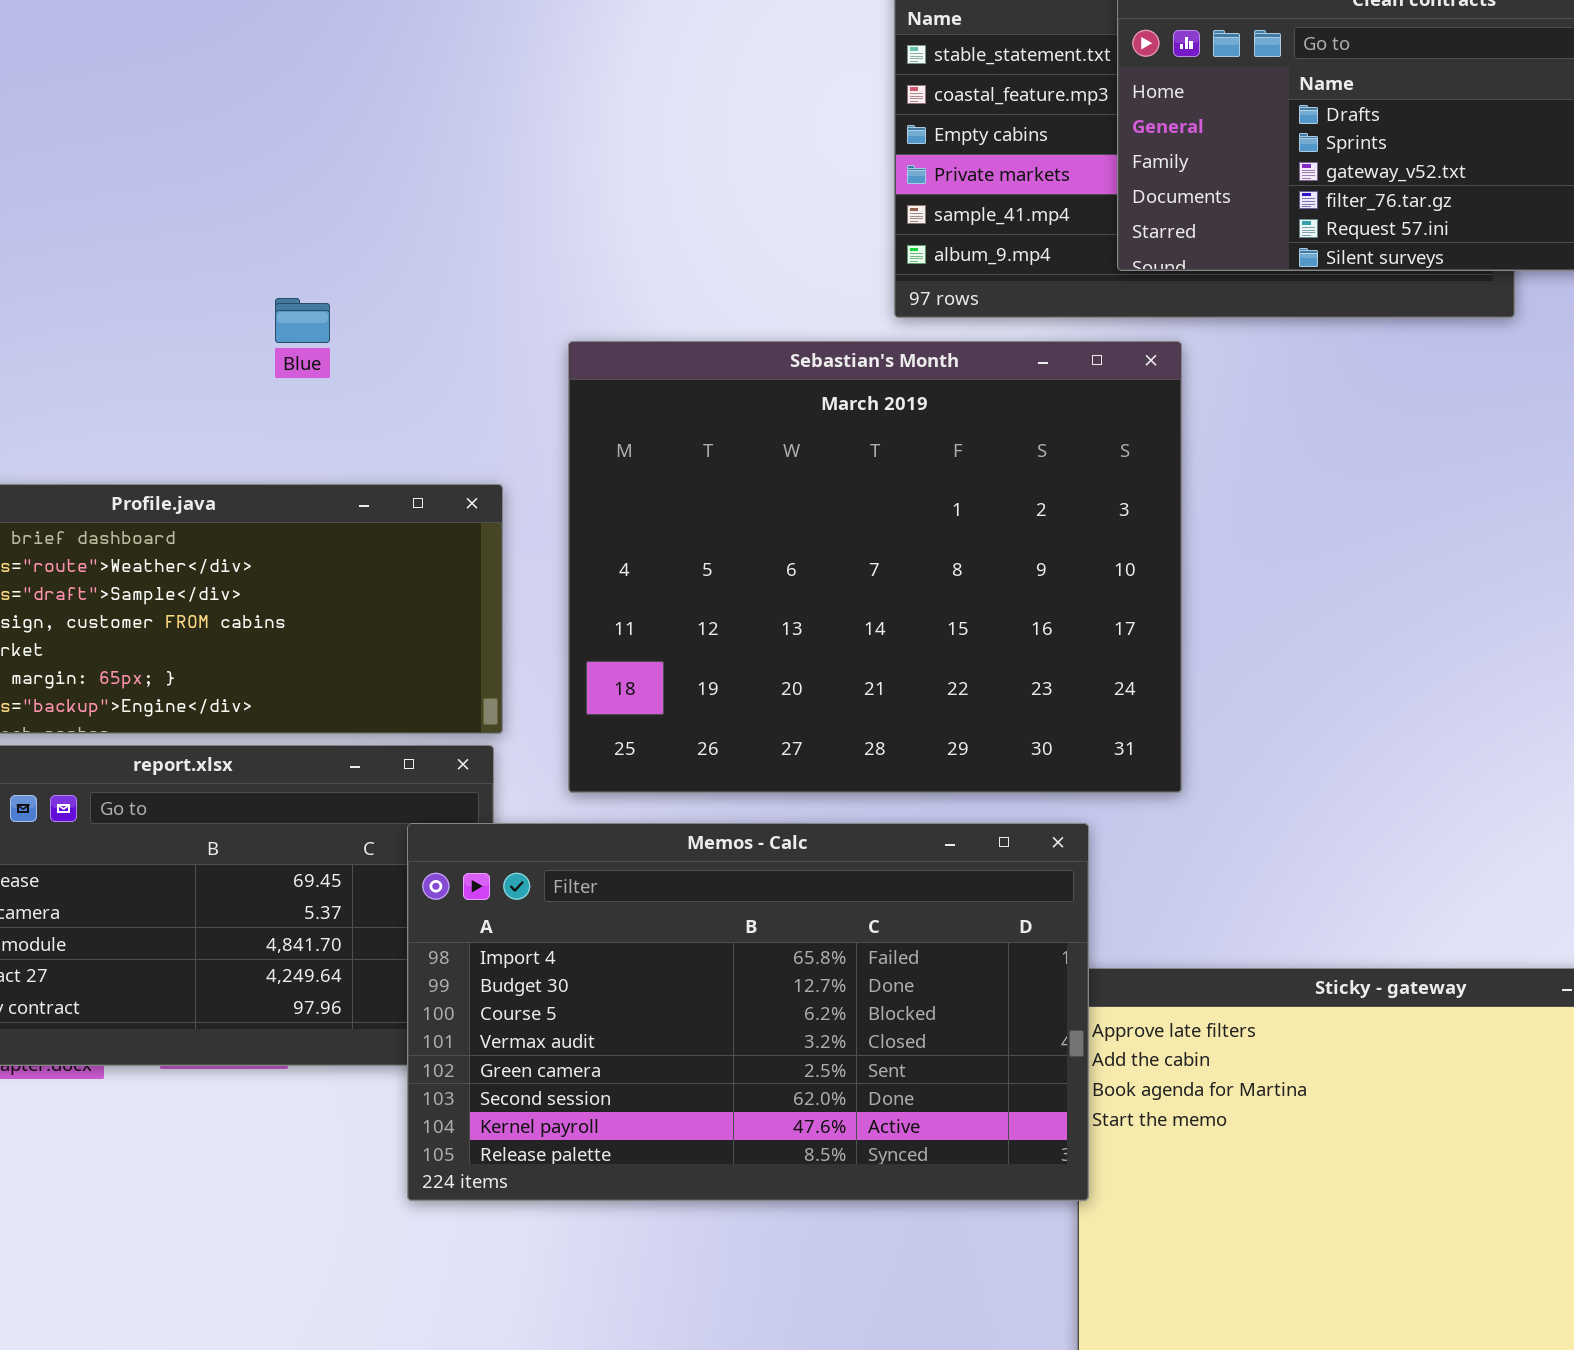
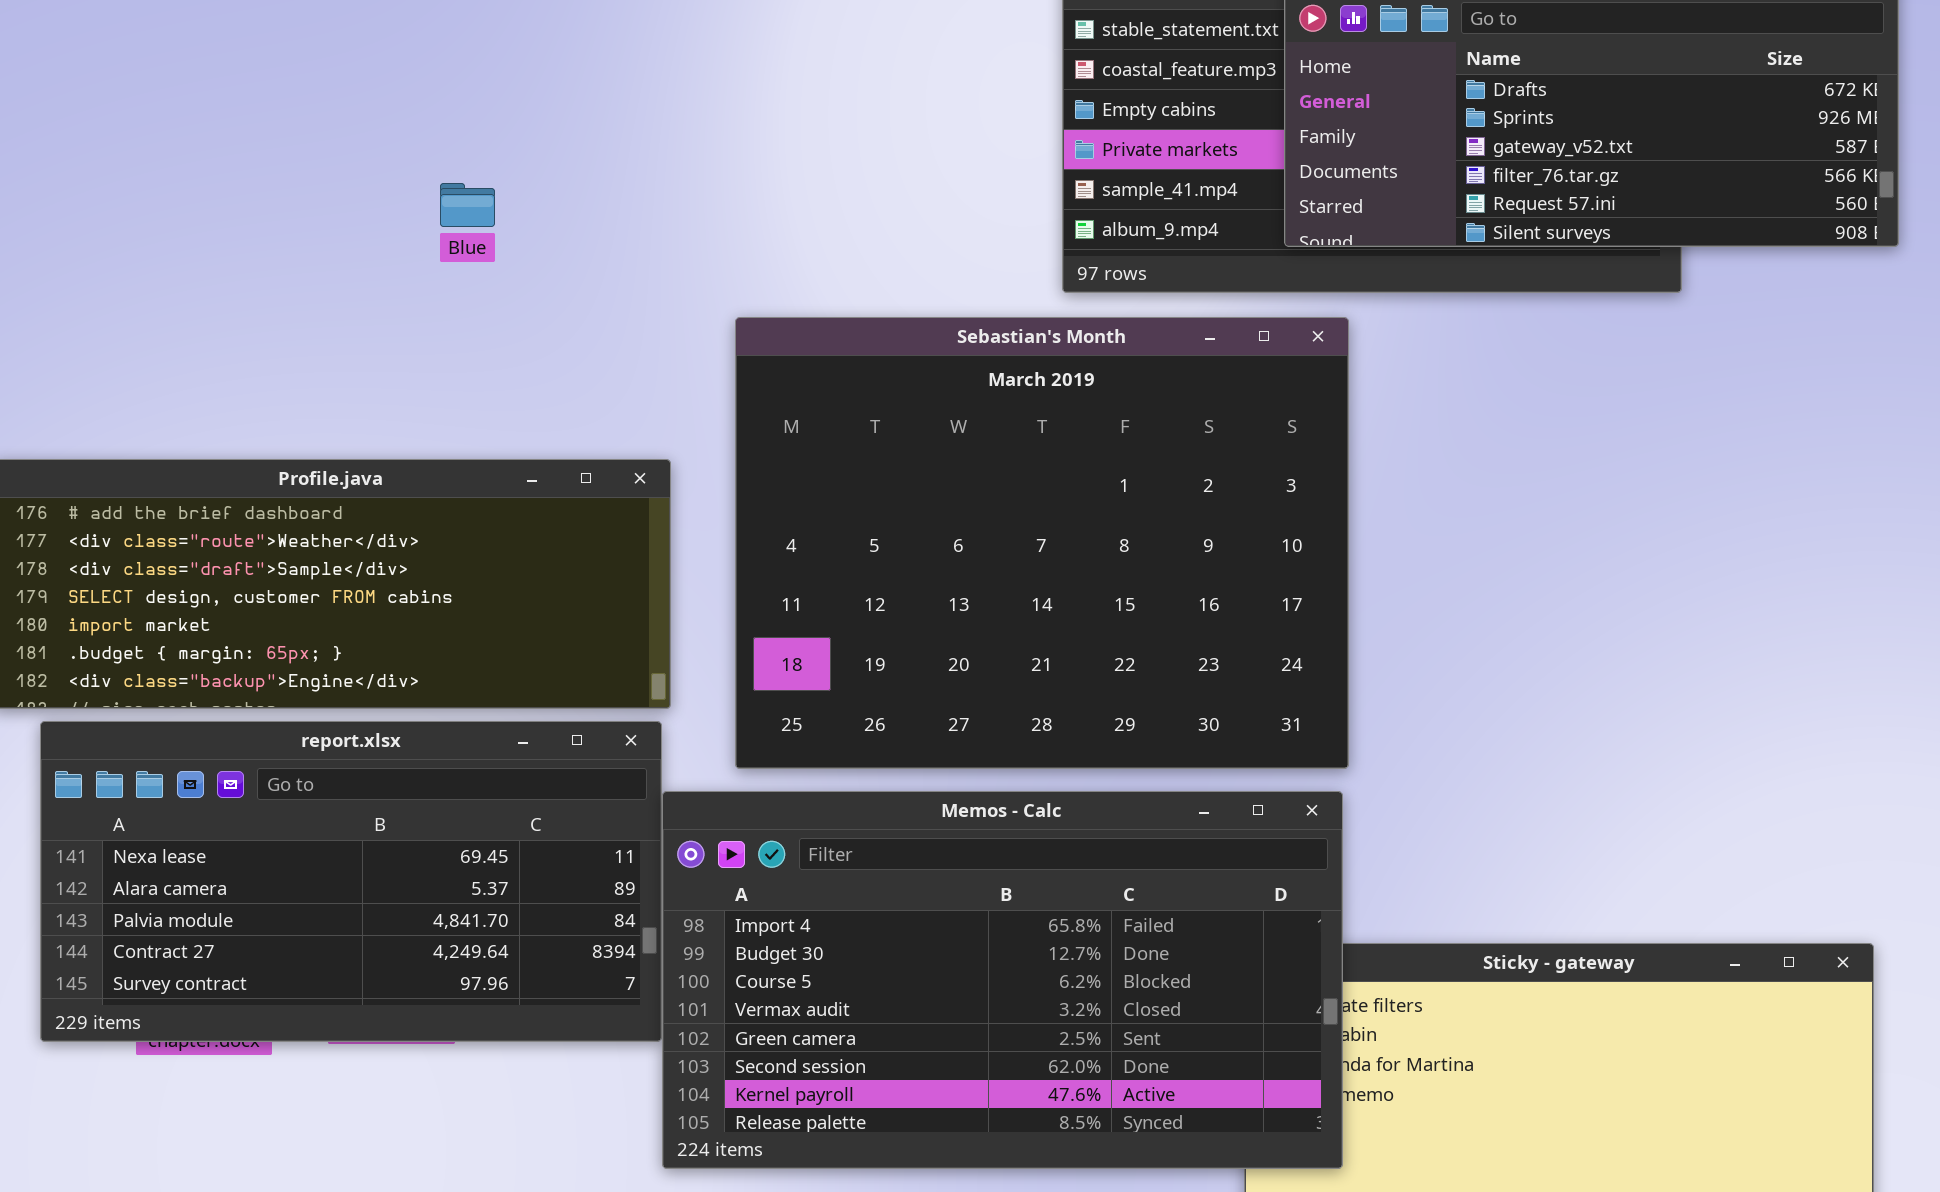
Blue: [275,298,330,343] -> [440,183,495,227], moved
Memos - Calc: [407,823,1089,1201] -> [662,791,1343,1169], moved

